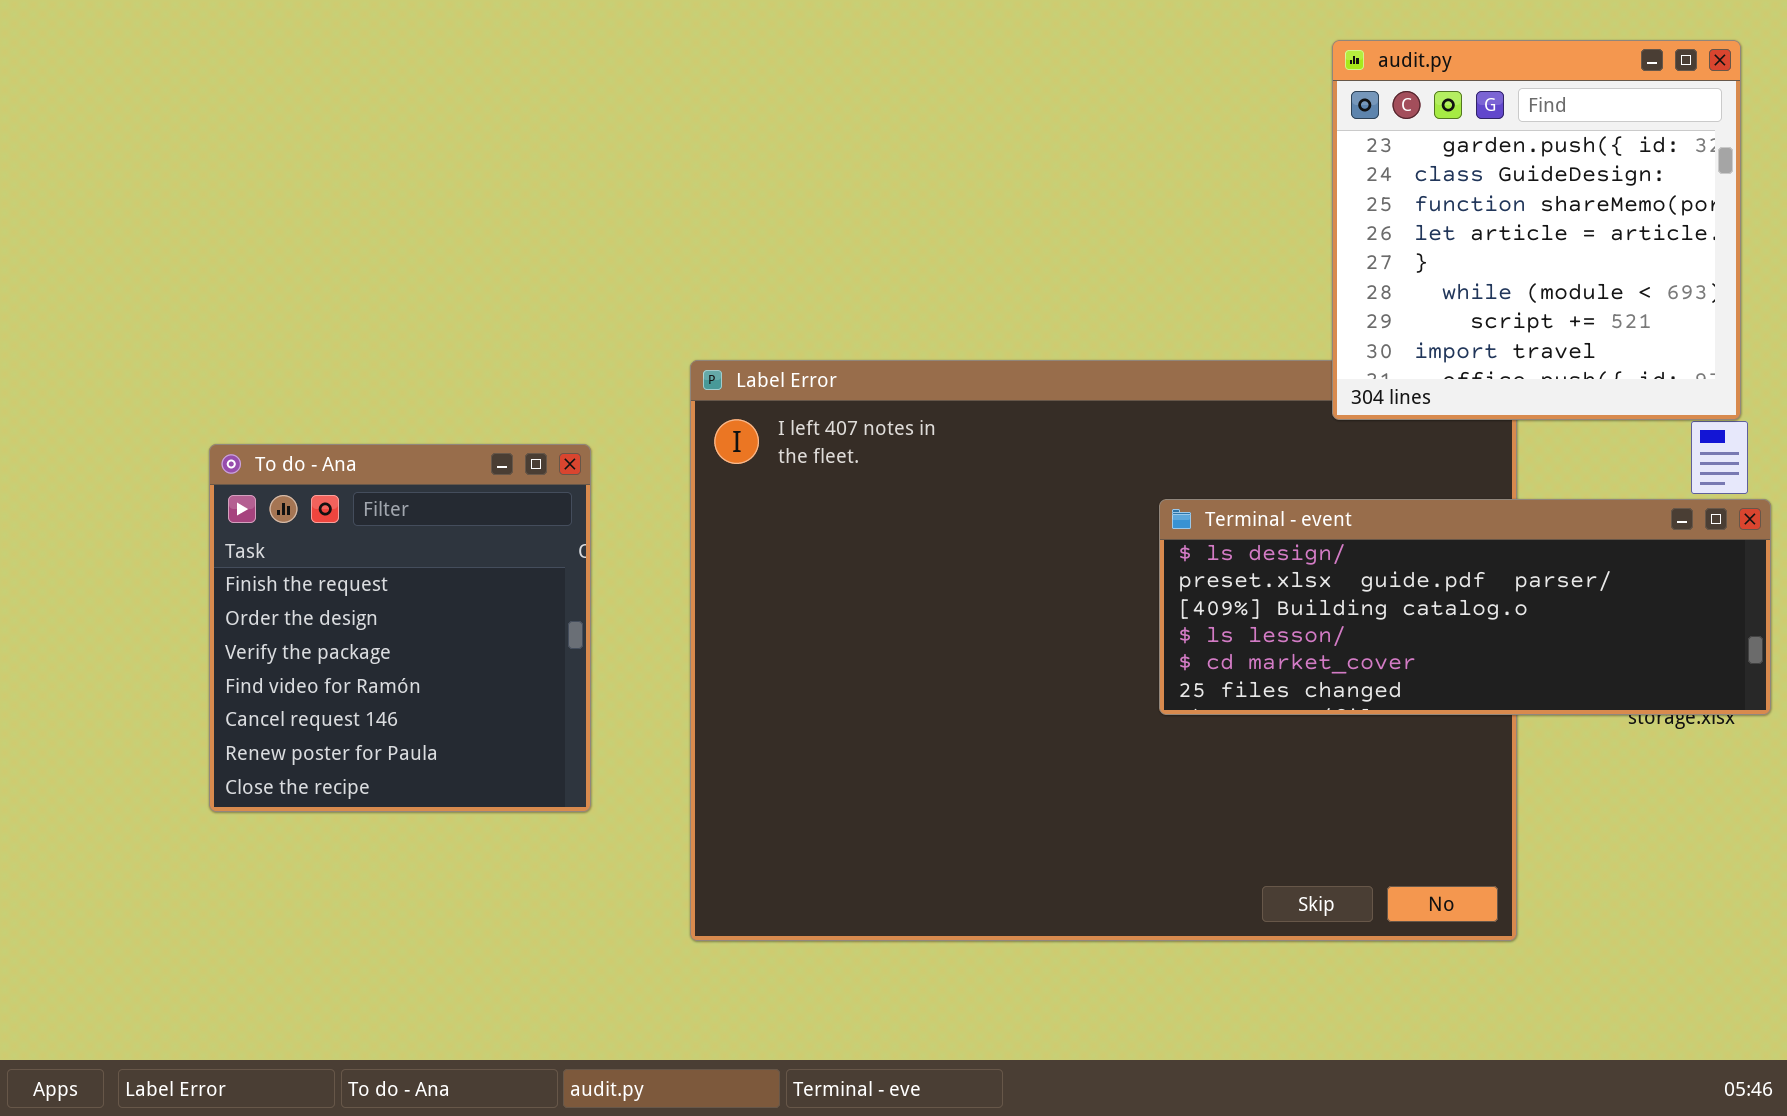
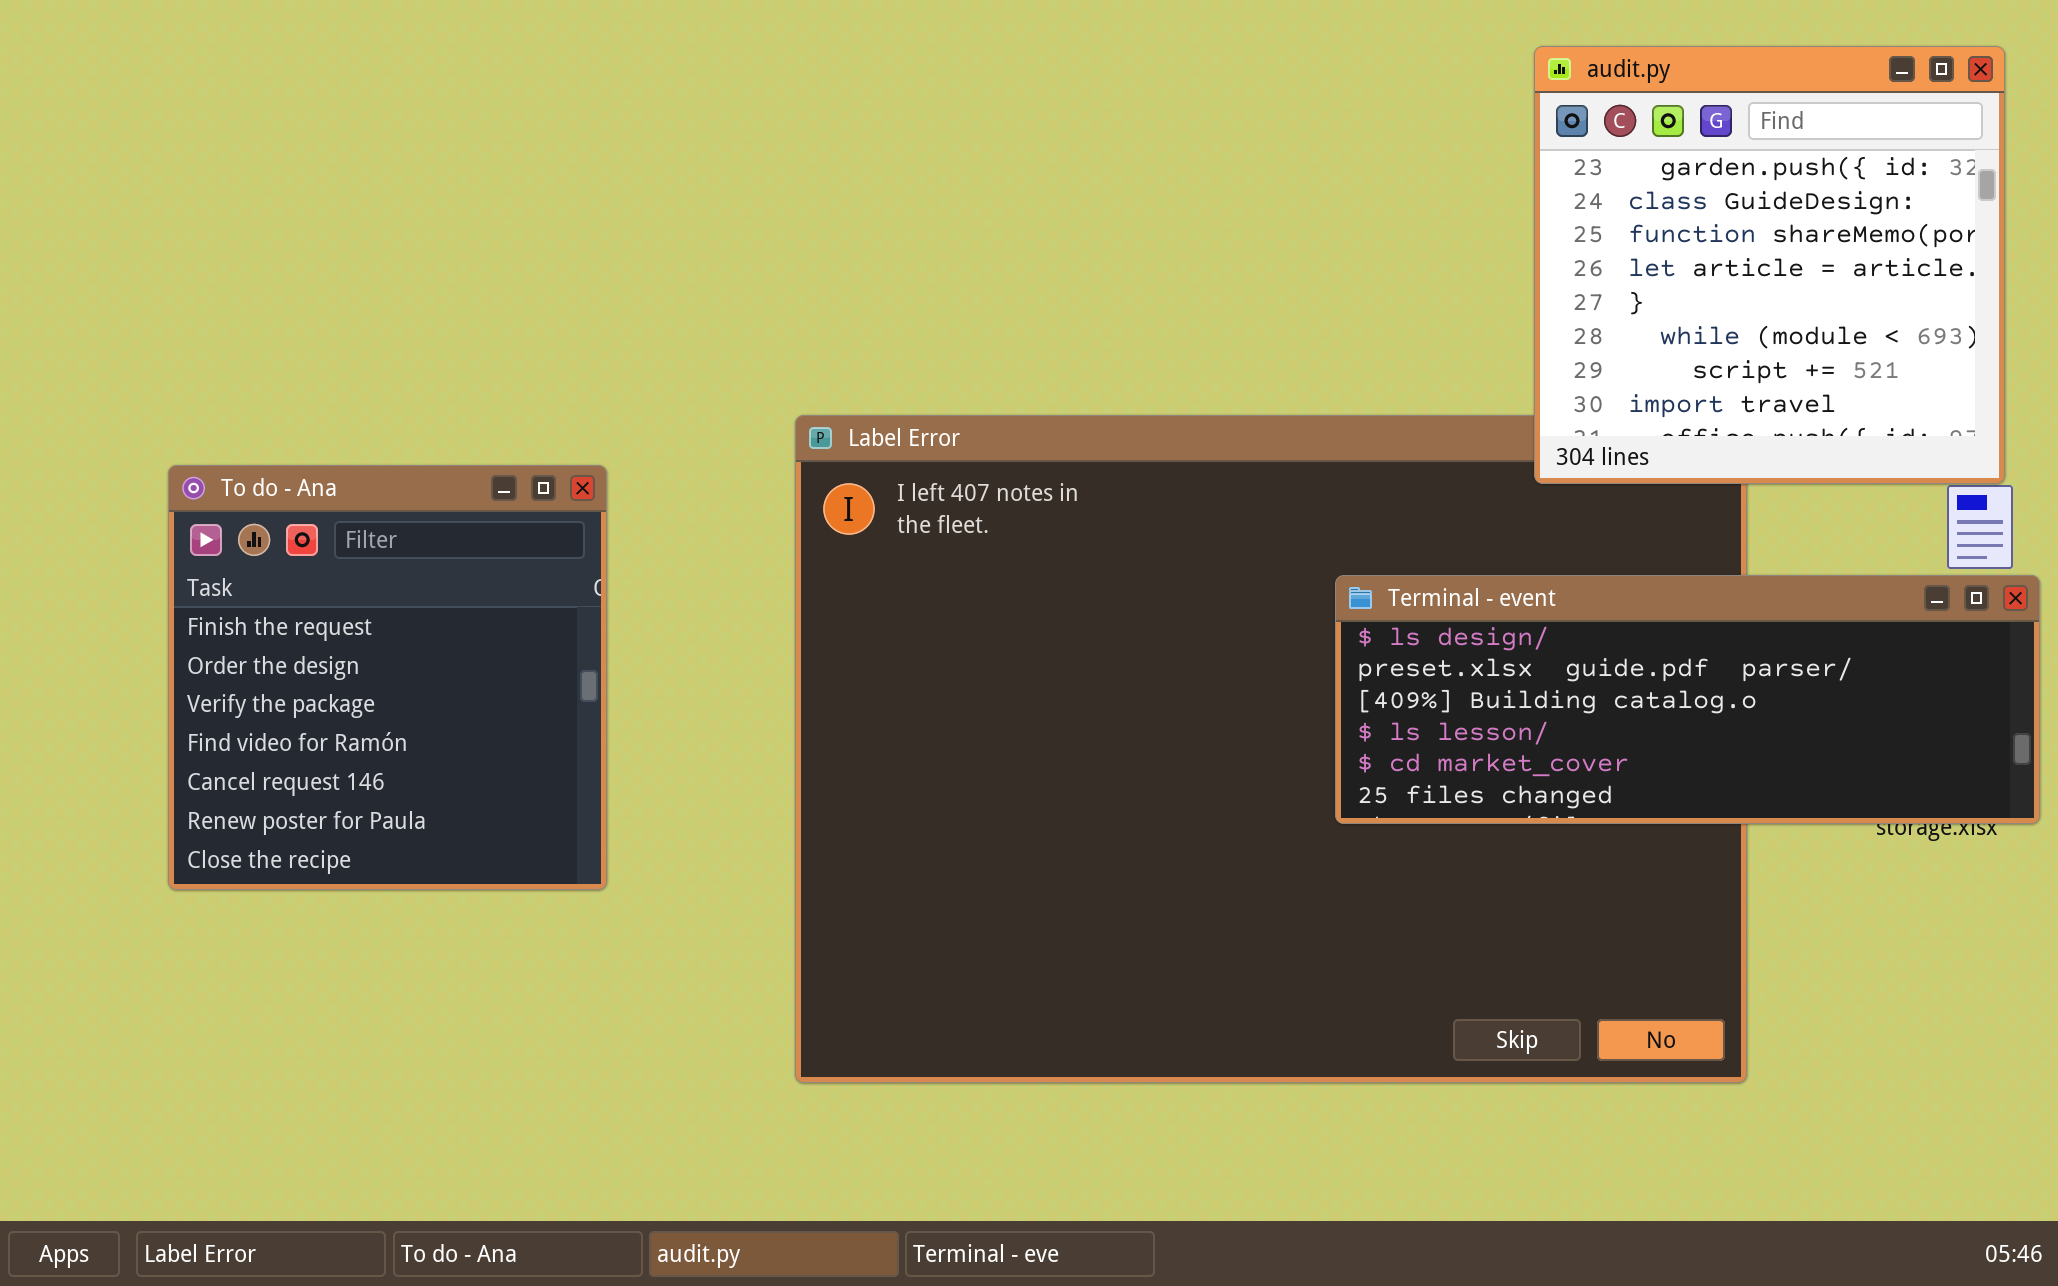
To do - Ana: [209,444,591,812] -> [168,465,607,890], moved

